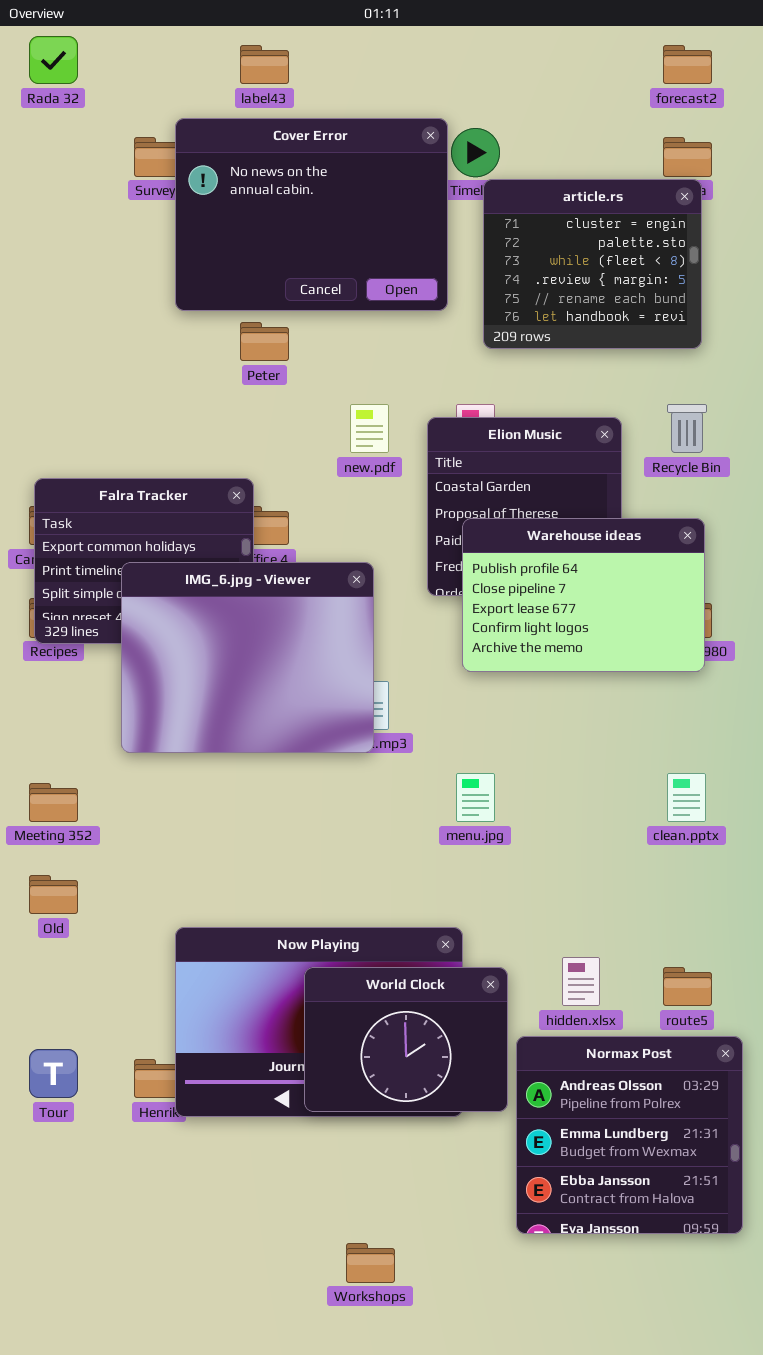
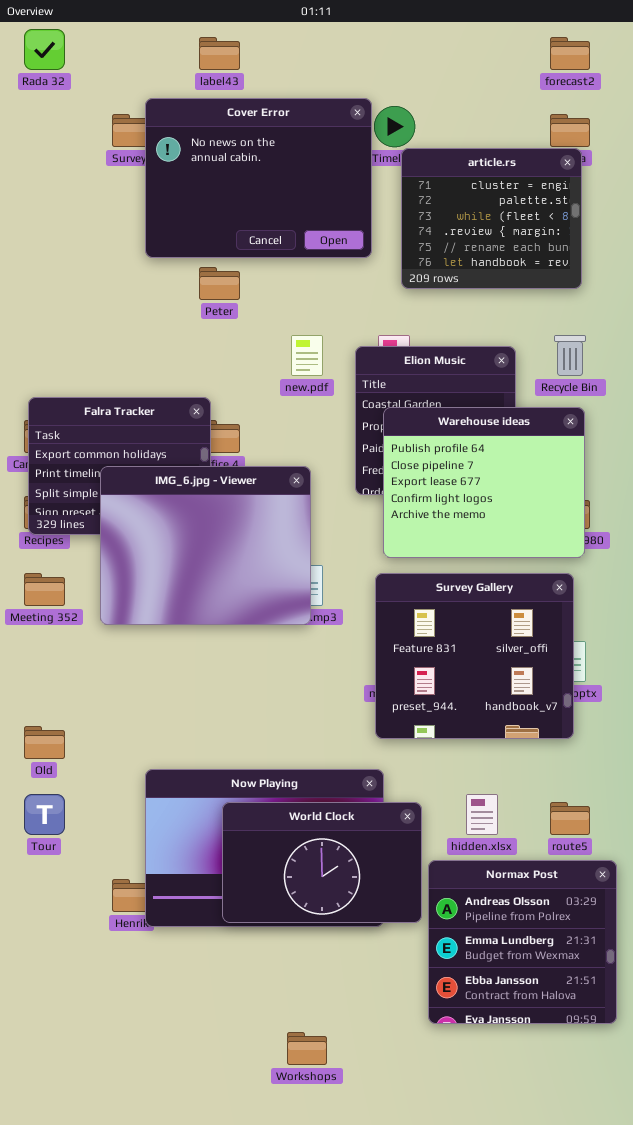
Warehouse ideas: [462,518,705,672] -> [383,407,585,558], resized
Survey Gallery: none -> [375,573,574,739], opened
Meeting 352: [29,783,78,822] -> [24,573,65,606], moved
World Clock: [304,967,508,1112] -> [222,802,422,923], resized
Tour: [29,1049,78,1098] -> [24,794,65,835], moved

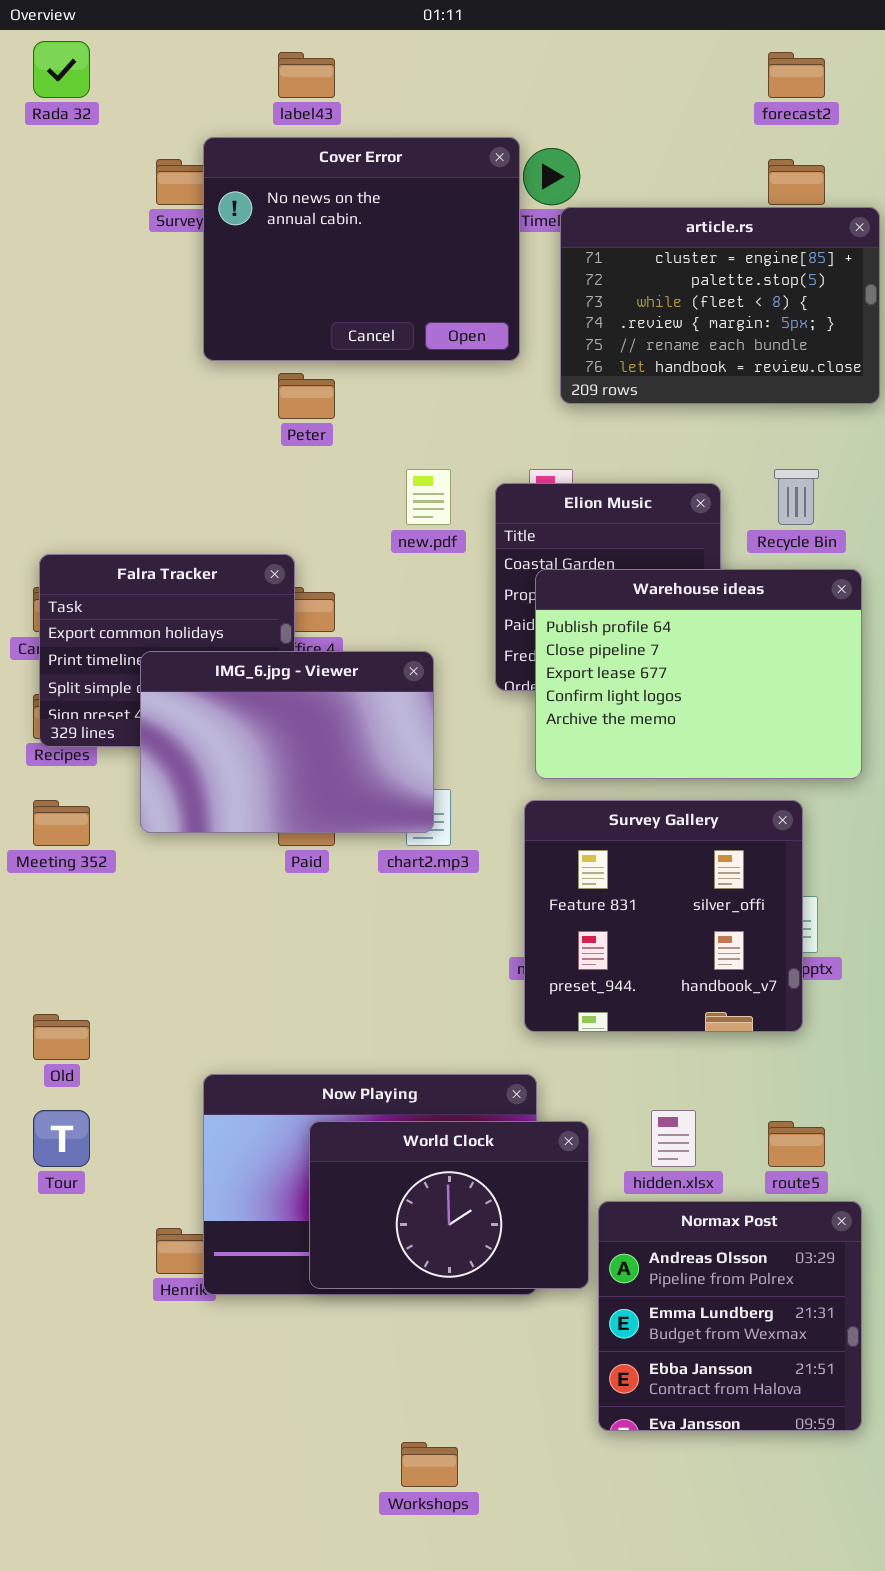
article.rs: [401,148,582,289] -> [560,207,880,404], resized
Warehouse ideas: [383,407,585,558] -> [535,569,862,779], resized
IMG_6.jpg - Viewer: [100,466,311,625] -> [140,651,434,833], resized

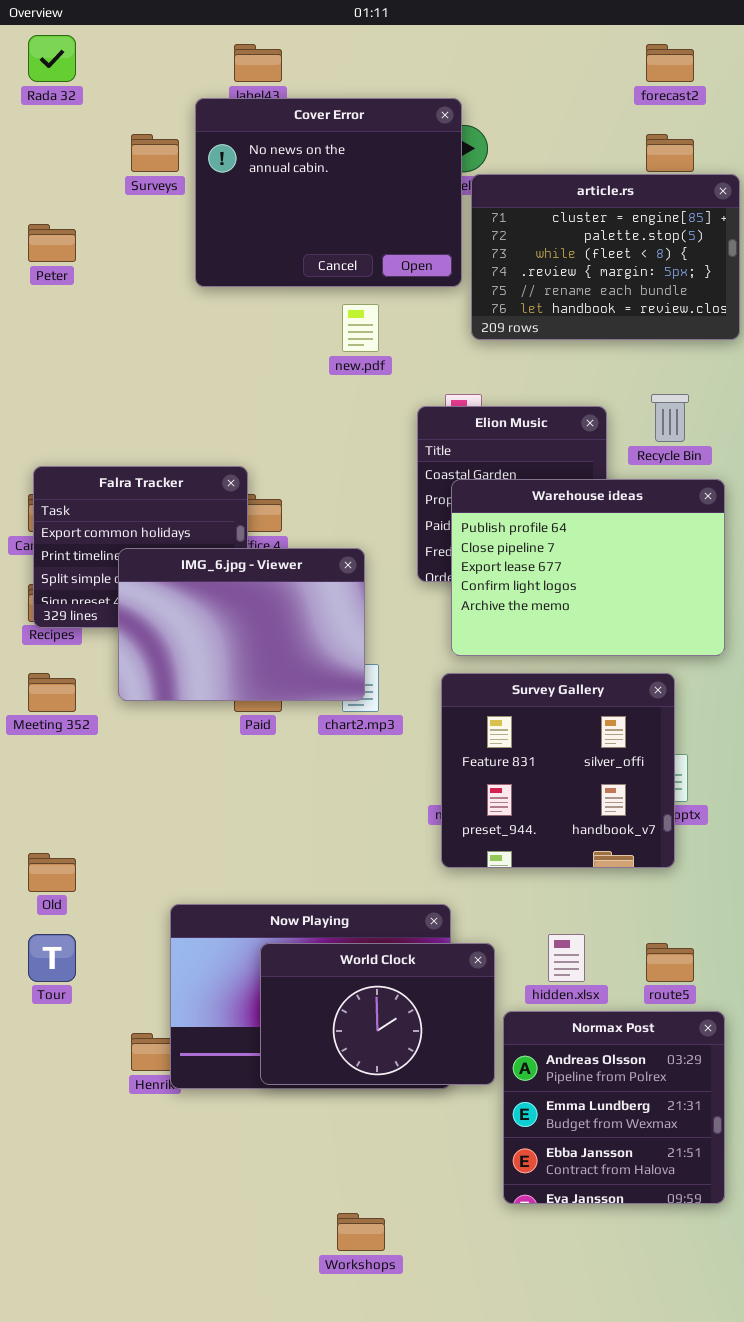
Cover Error: [203,137,520,361] -> [195,98,462,287], moved
Peter: [278,373,335,419] -> [28,224,76,262], moved
new.pdf: [406,469,451,525] -> [342,304,379,352], moved

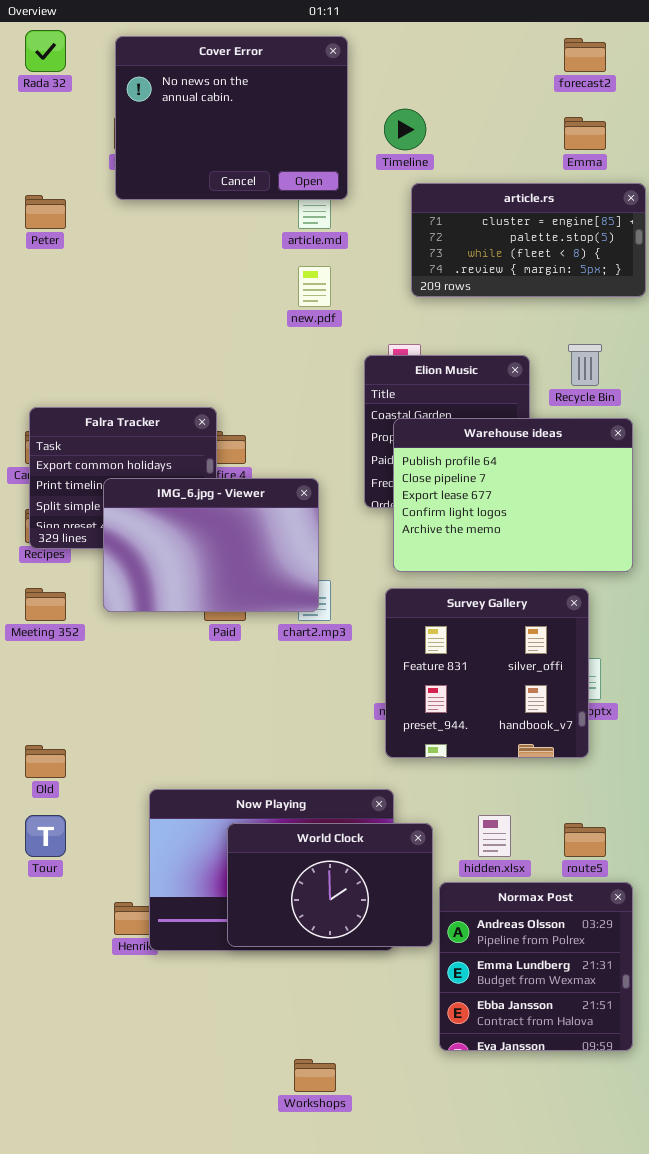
Cover Error: [195,98,462,287] -> [115,36,348,200], moved
article.rs: [471,174,740,340] -> [411,183,646,297], resized

